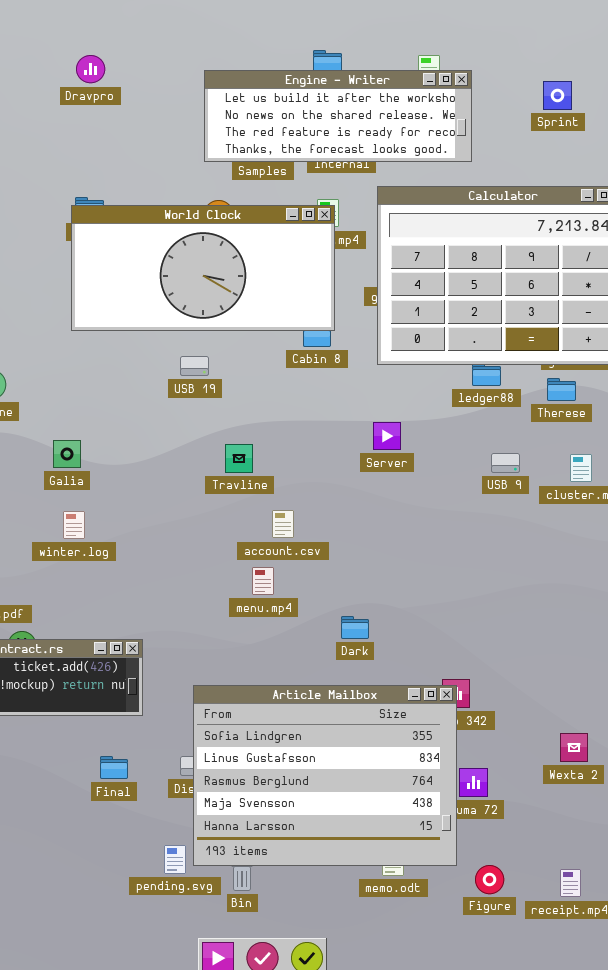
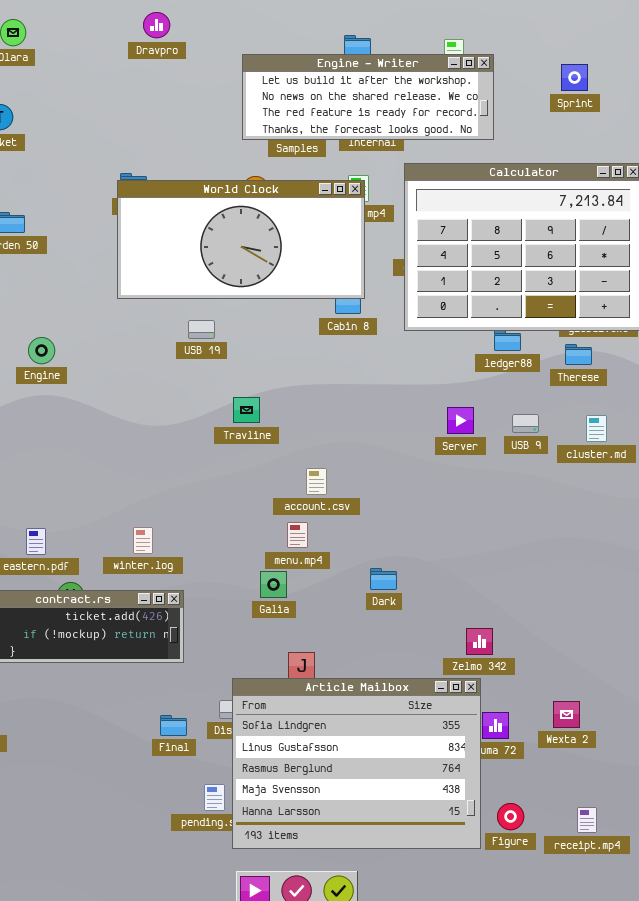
Dravpro: [76,55,105,83] -> [143,12,170,38], moved
USB 19: [180,356,209,376] -> [188,320,215,339], moved
Server: [373,422,401,450] -> [447,407,474,434], moved
Galia: [53,440,81,468] -> [260,571,287,598], moved
Travline: [225,444,253,473] -> [233,397,260,423], moved
winter.log: [63,511,85,539] -> [133,527,153,554], moved
Article Mailbox: [193,685,457,866] -> [232,678,481,849], moved
Wexta 2: [560,733,588,762] -> [553,701,580,728], moved
Final: [100,756,128,779] -> [160,715,187,736], moved

